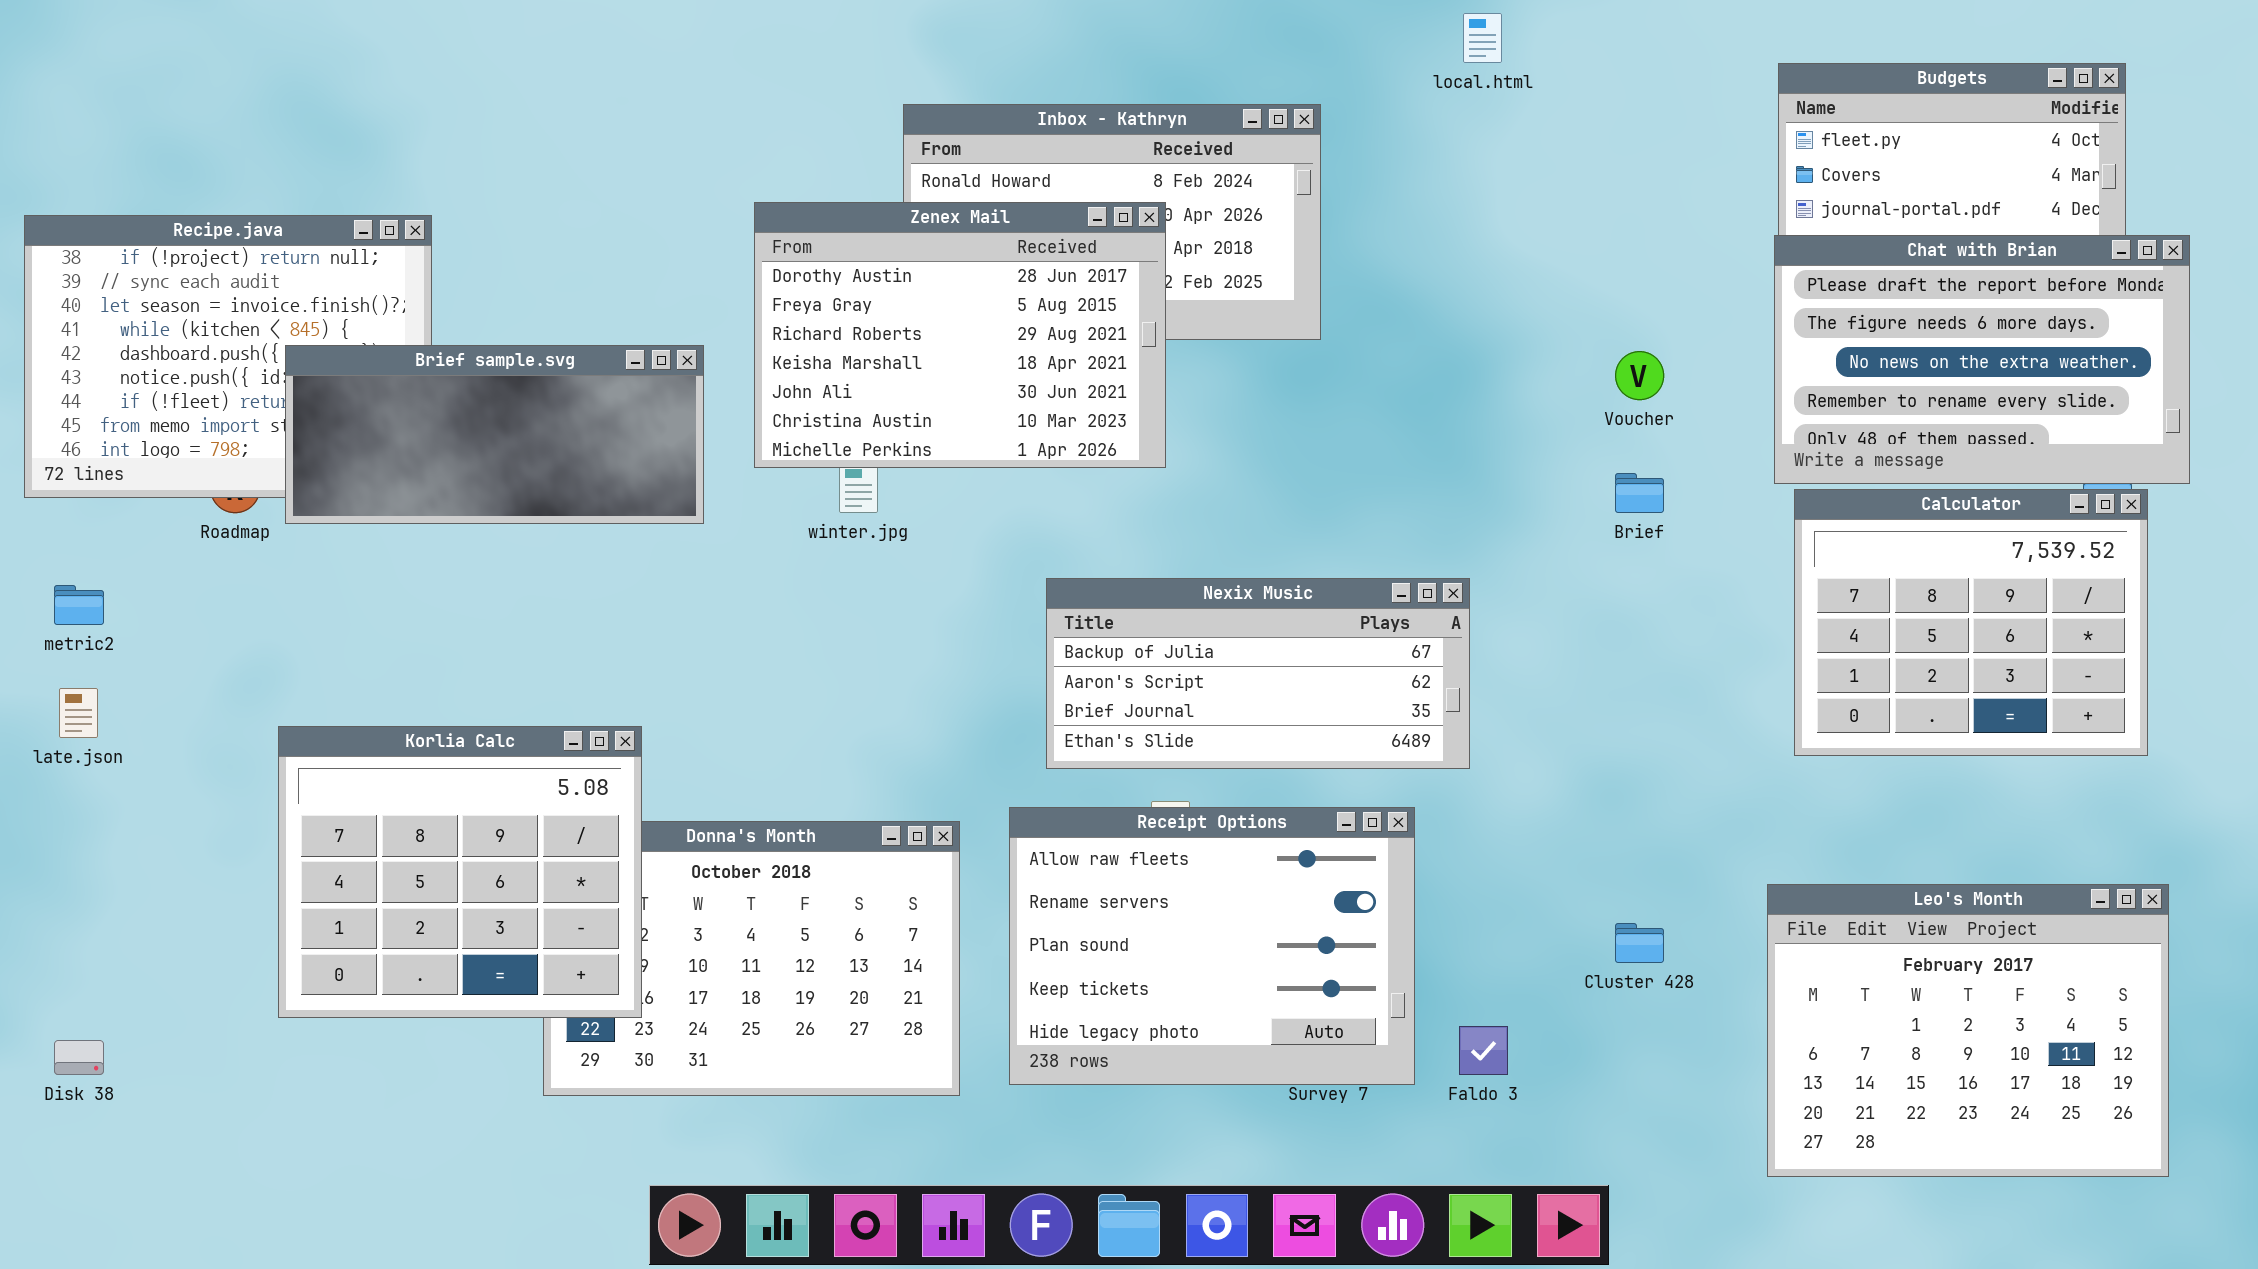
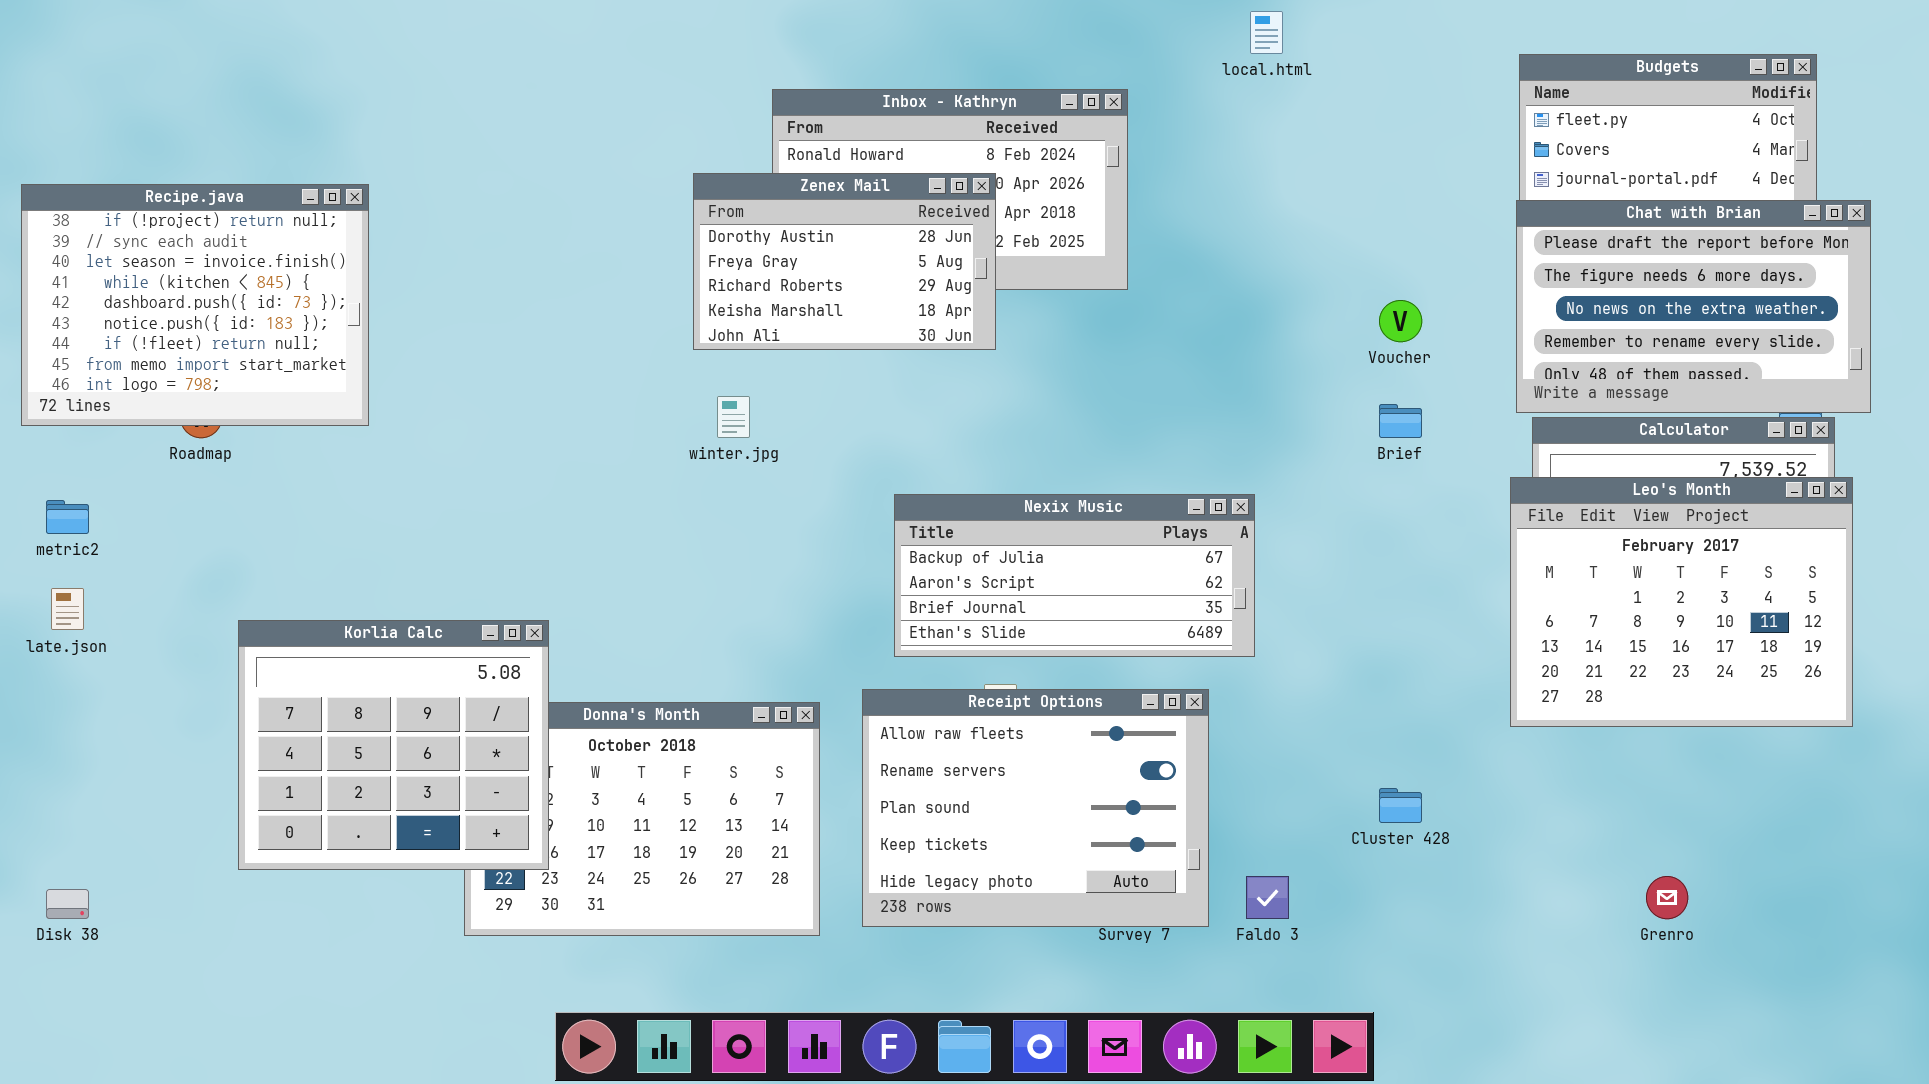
Zenex Mail: [754,202,1166,468] -> [693,173,996,350], resized
Brief sample.svg: [285,345,704,524] -> none, closed
Leo's Month: [1767,884,2169,1177] -> [1510,477,1853,727], moved

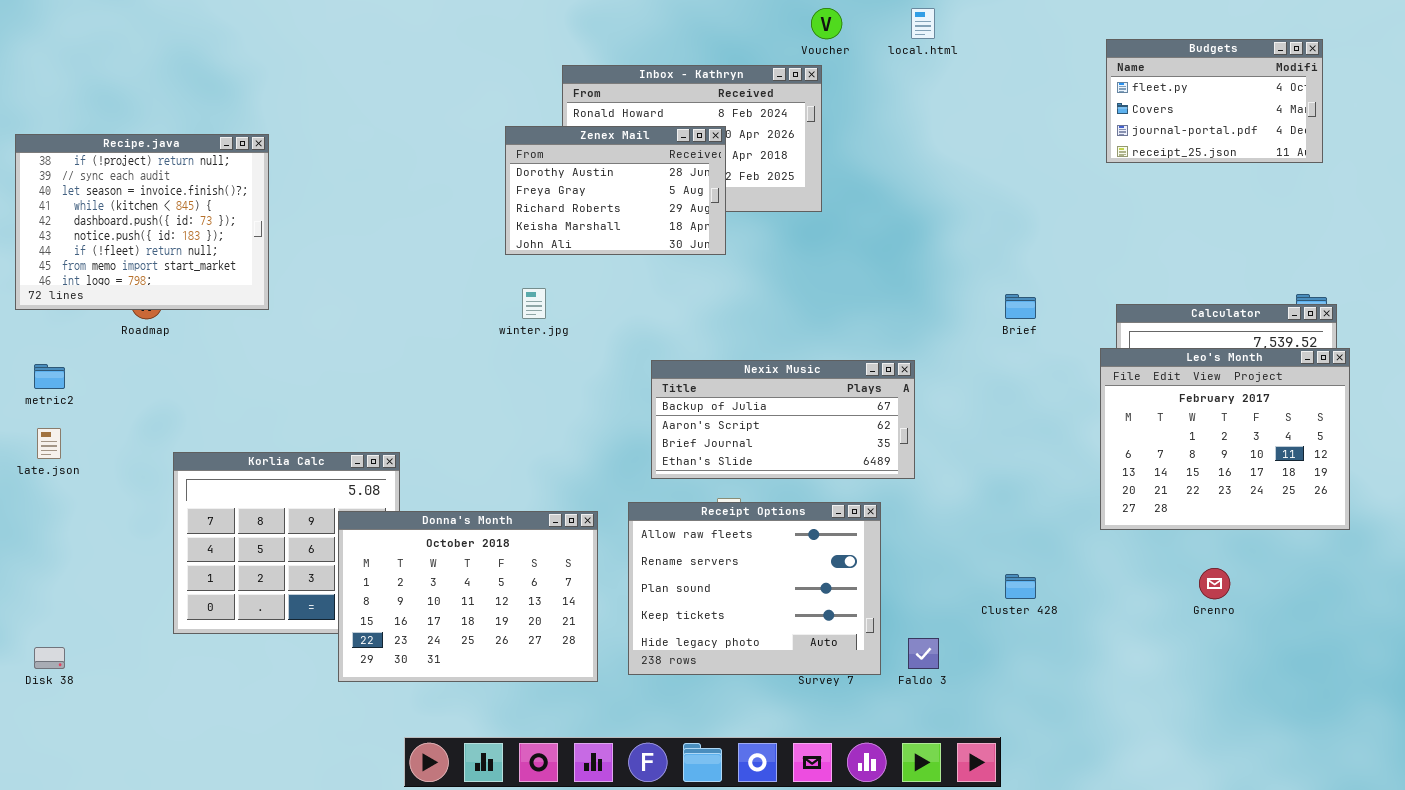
Chat with Brian: [1516,200,1871,413] -> none, closed
Voucher: [1379,300,1422,342] -> [811,8,842,39], moved
Donna's Month: [464,702,820,936] -> [338,511,598,682], raised
Grenro: [1646,876,1688,919] -> [1199,568,1230,599], moved

